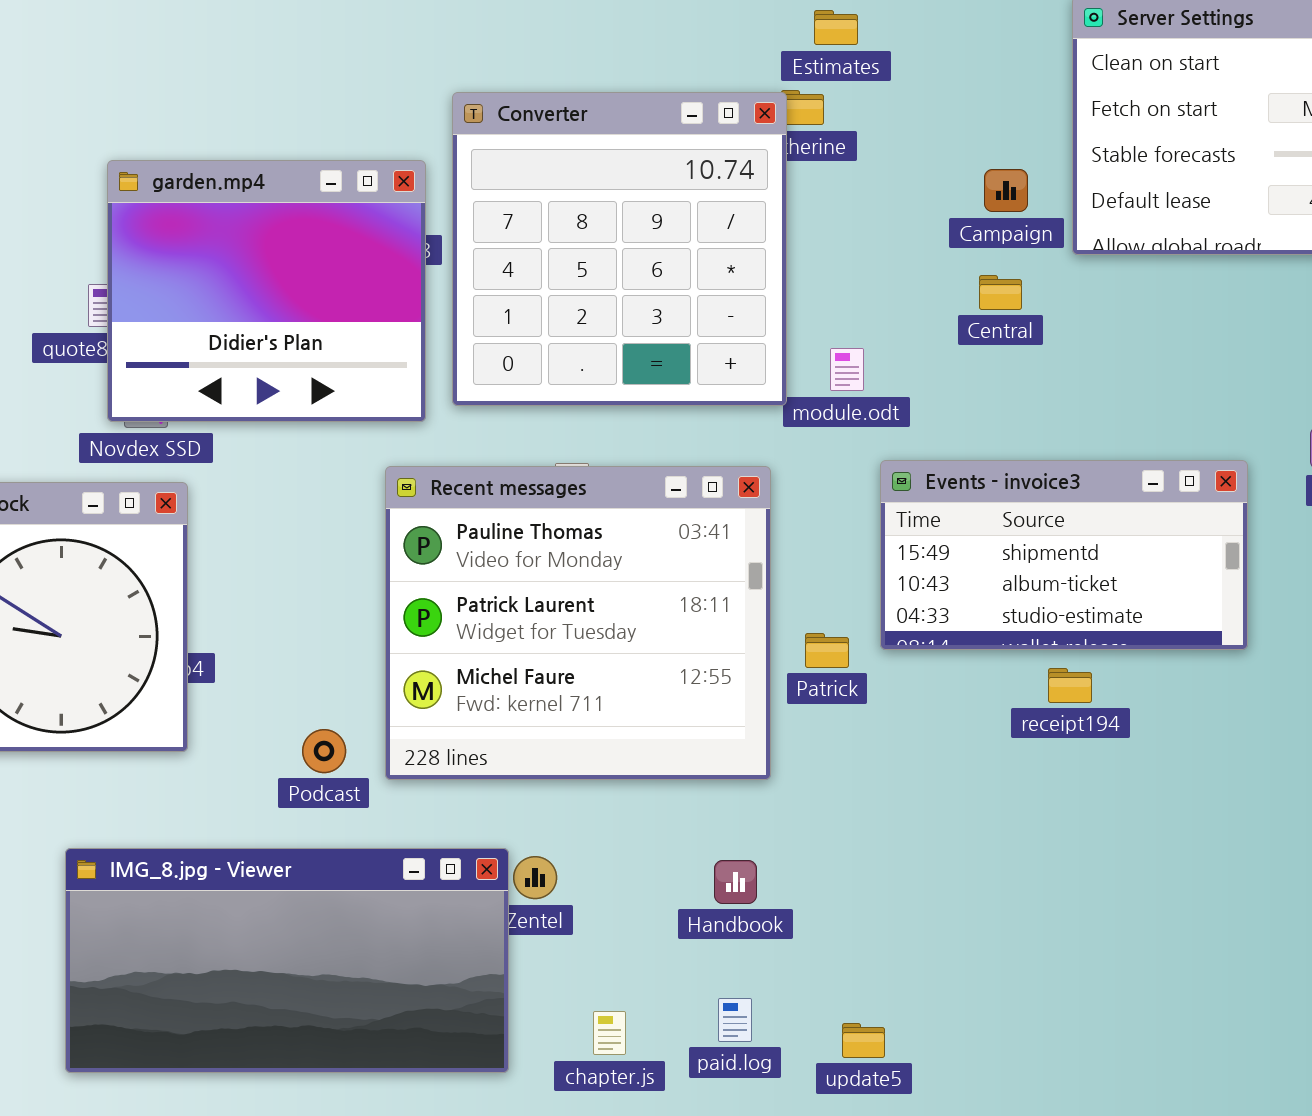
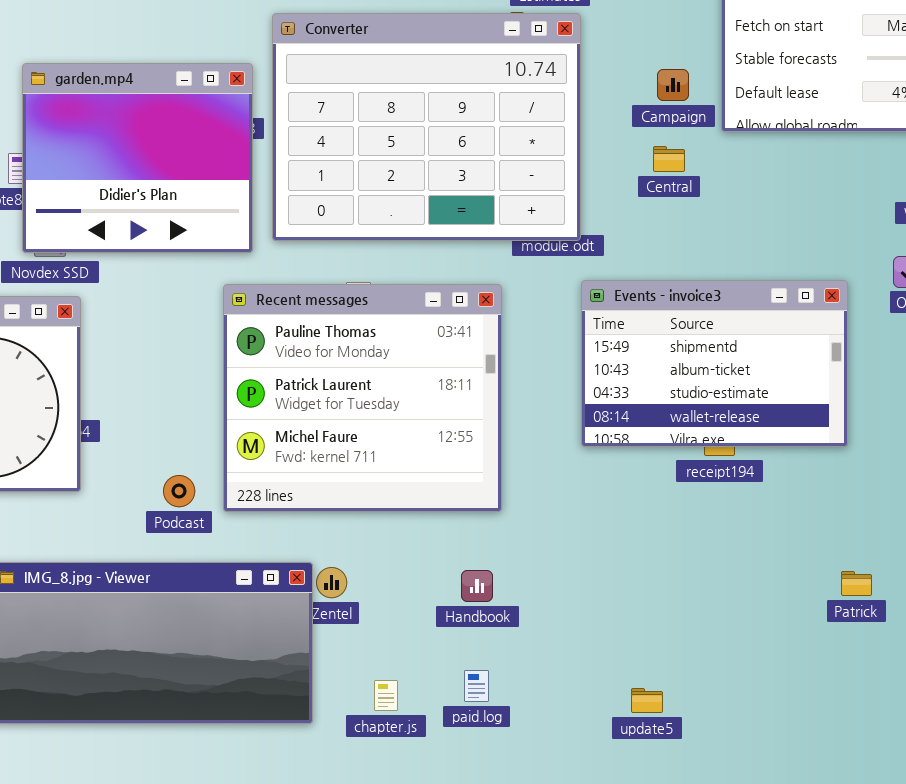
Converter: [452,92,787,406] -> [272,13,581,241], resized
Events - invoice3: [880,460,1248,650] -> [581,280,848,447], resized
Patrick: [805,633,849,668] -> [841,571,872,596], moved
update5: [842,1023,885,1058] -> [631,688,663,713], moved

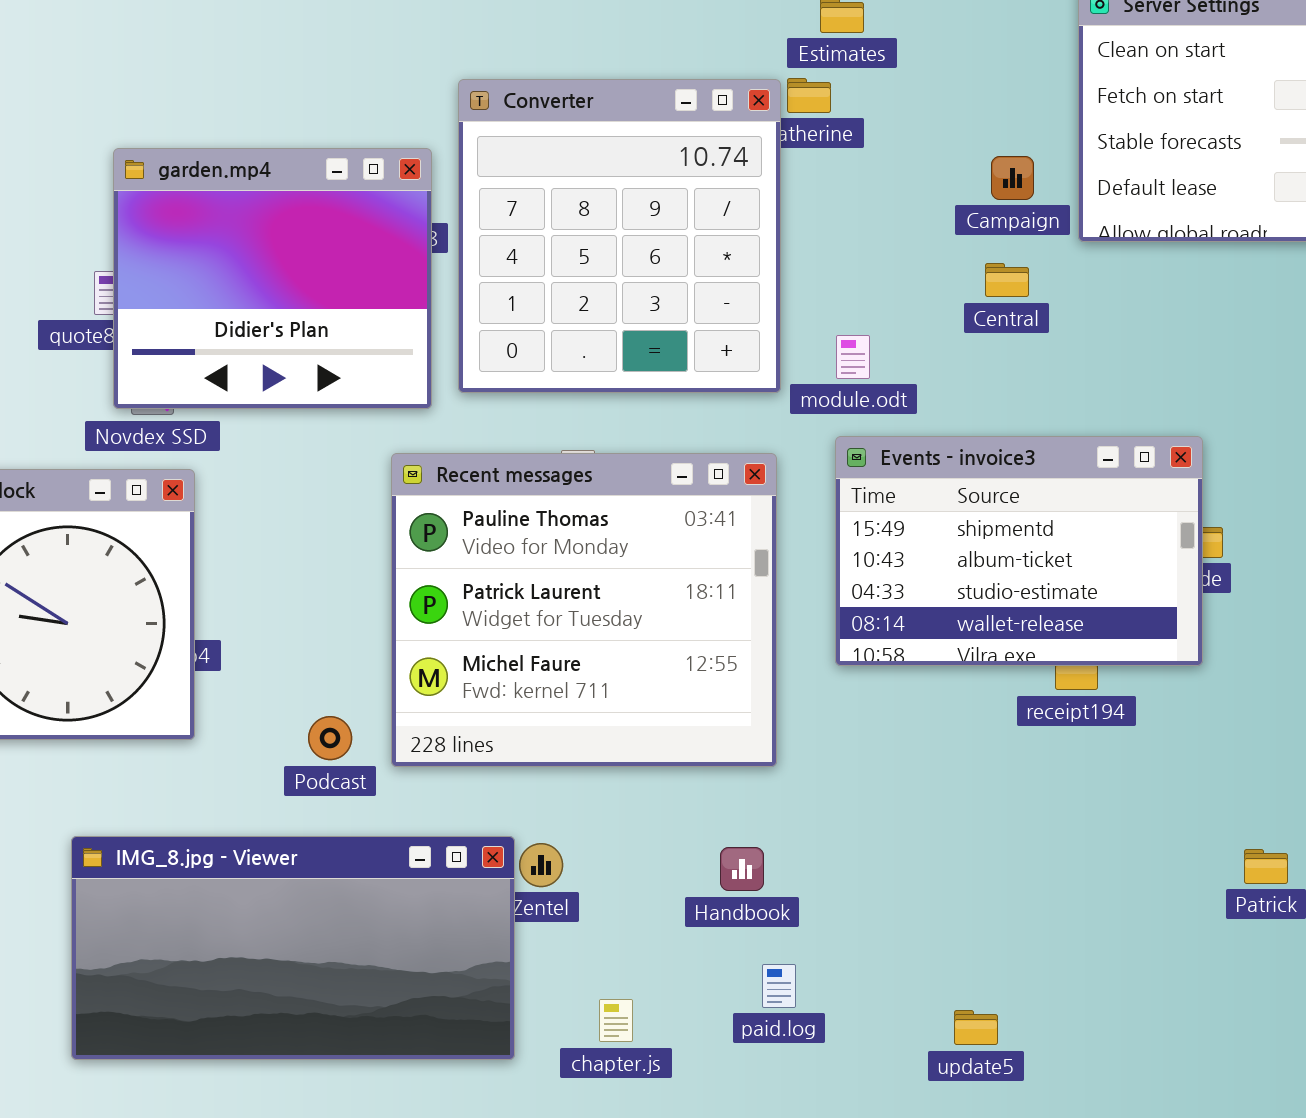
Converter: [272,13,581,241] -> [458,79,781,393], resized
Events - invoice3: [581,280,848,447] -> [835,436,1203,666], moved
paid.log: [464,670,489,702] -> [762,964,796,1008], moved

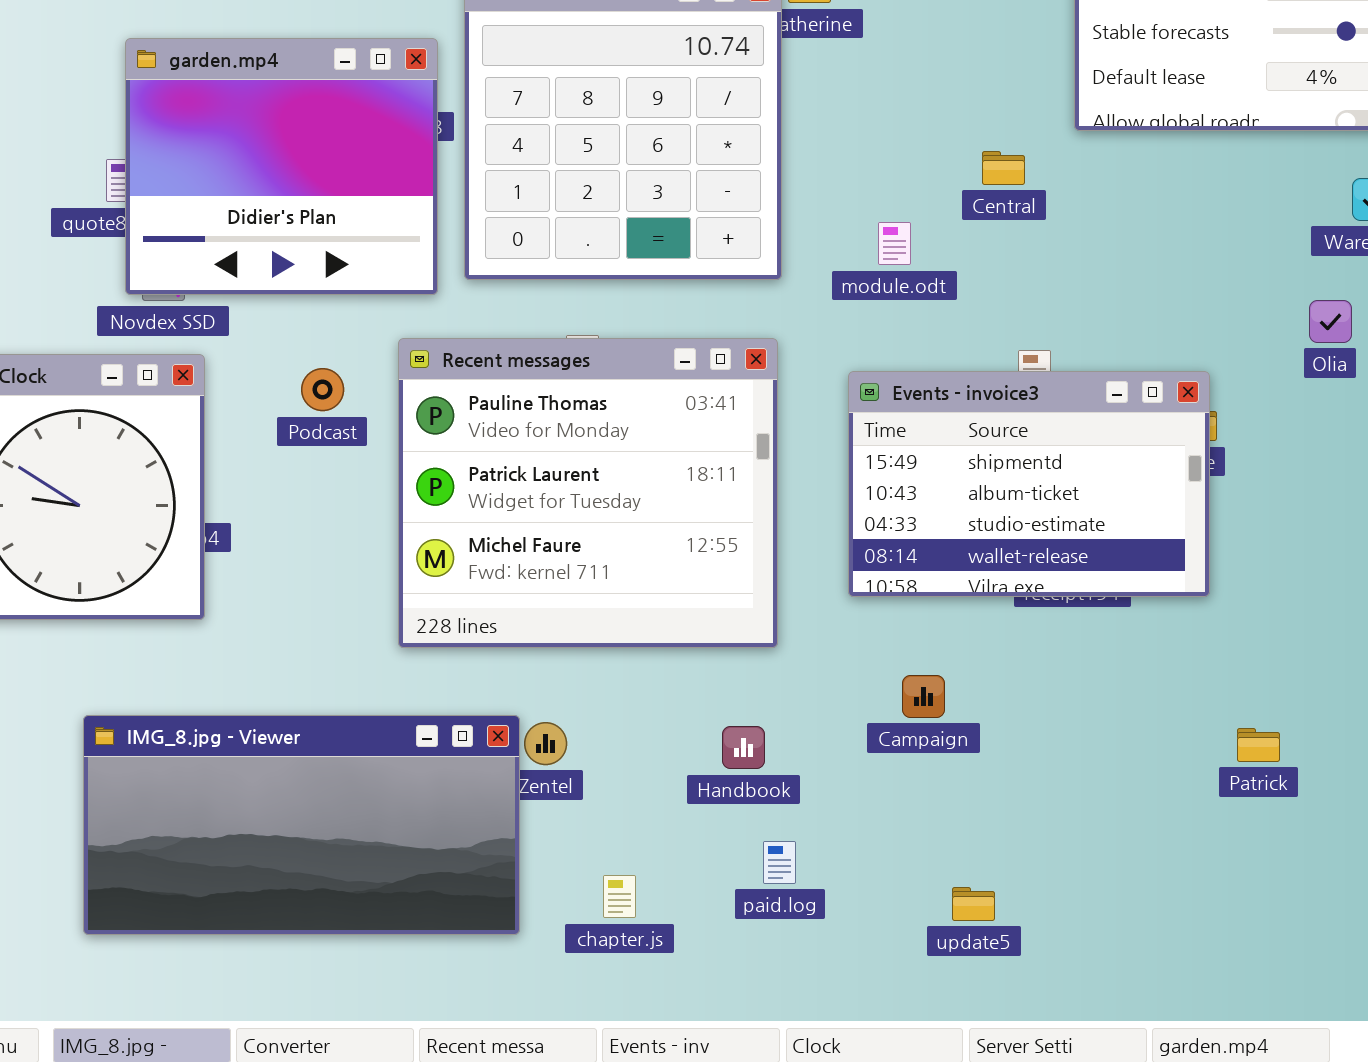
Campaign: [991,156,1034,200] -> [902,675,945,718], moved
module.odt: [836,335,870,379] -> [878,222,911,265], moved
Events - invoice3: [835,436,1203,666] -> [848,371,1210,597], moved
Podcast: [308,716,352,760] -> [301,368,344,411], moved

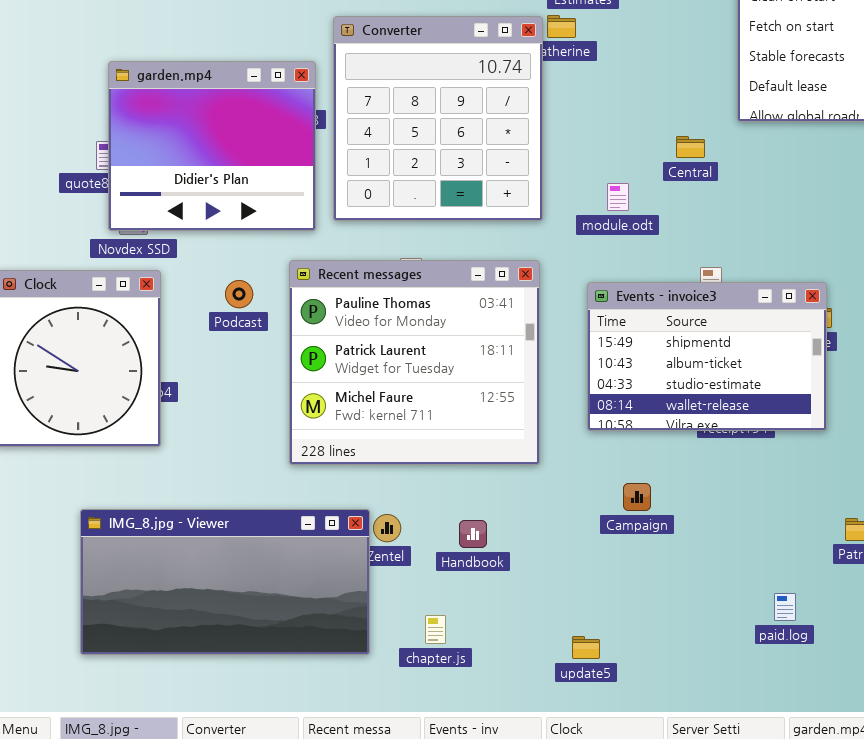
Handbook: [722,726,765,769] -> [459,520,487,548], moved
paid.log: [763,841,796,884] -> [774,593,796,621], moved
update5: [952,887,995,921] -> [572,636,600,659], moved

